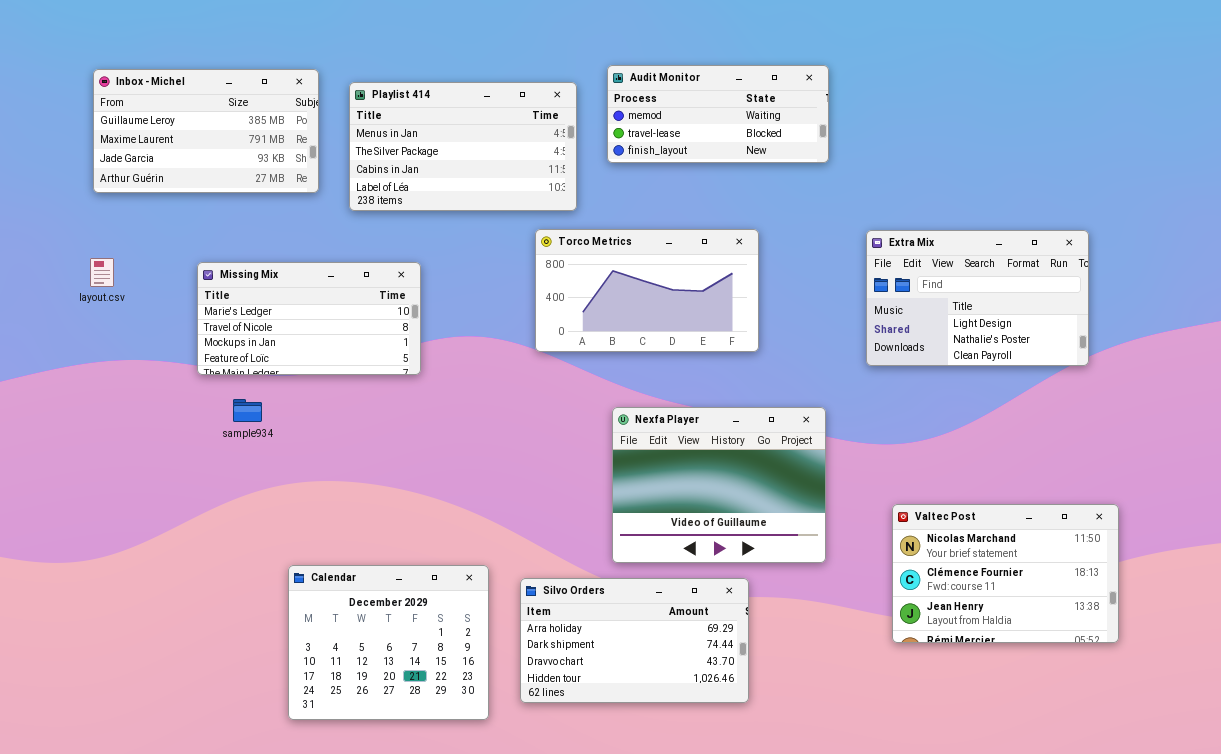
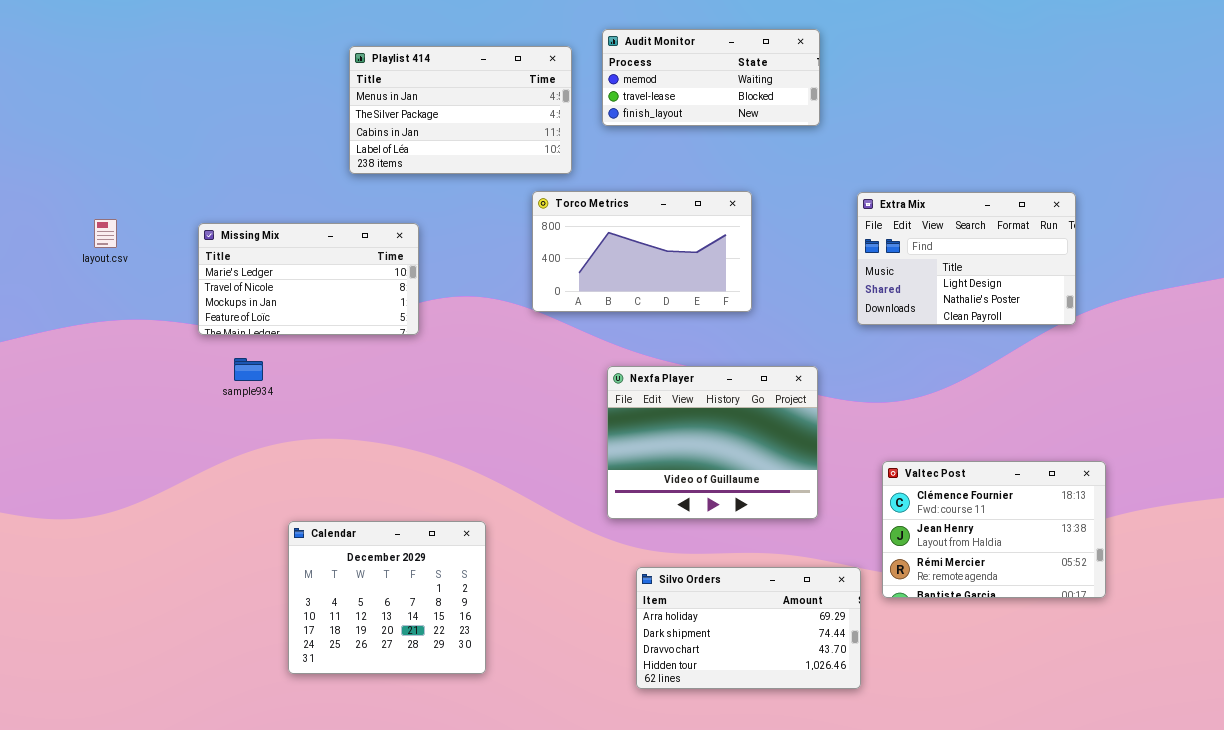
Inbox - Michel: [93,69,319,193] -> none, closed
Valtec Post: [892,504,1119,643] -> [882,461,1106,598], scrolled down 1 row
Silvo Orders: [520,578,749,703] -> [636,567,861,689], moved

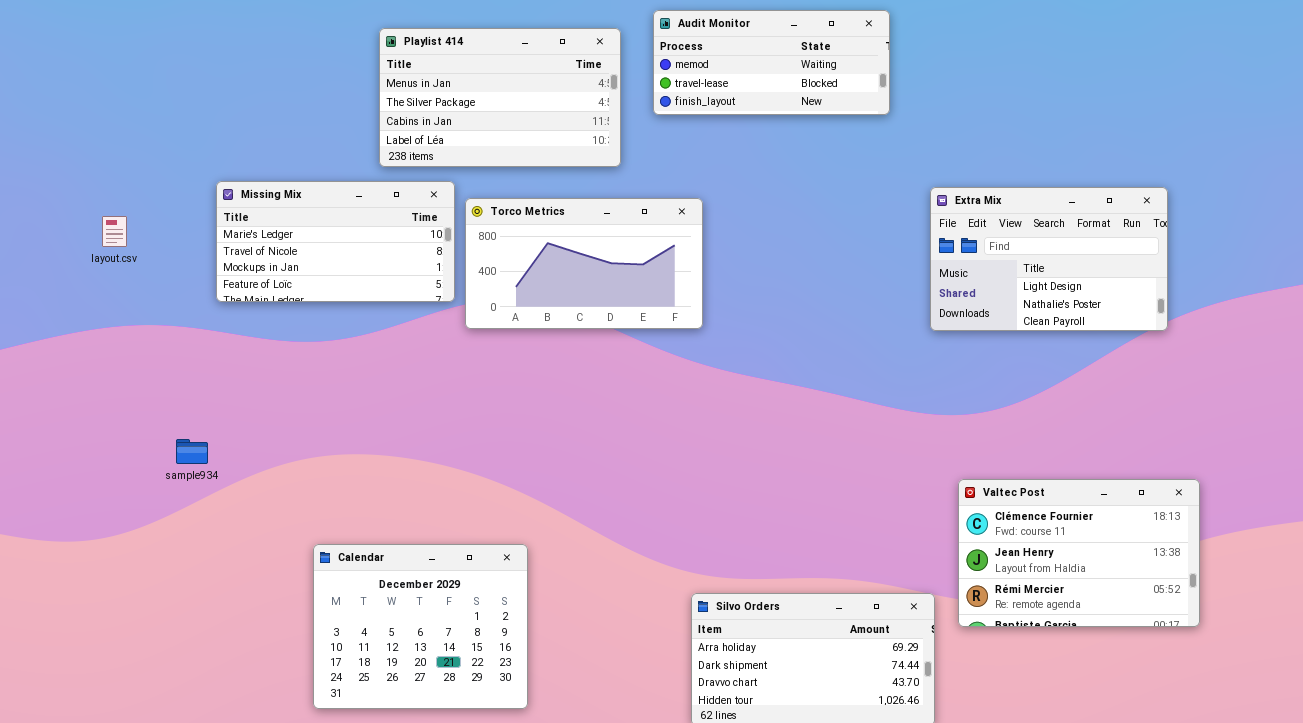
Torco Metrics: [532,191,752,312] -> [465,198,703,329], moved
Missing Mix: [198,223,419,335] -> [216,181,455,302], moved
sample934: [234,358,263,381] -> [176,439,208,464], moved
Nexfa Player: [607,366,818,519] -> none, closed

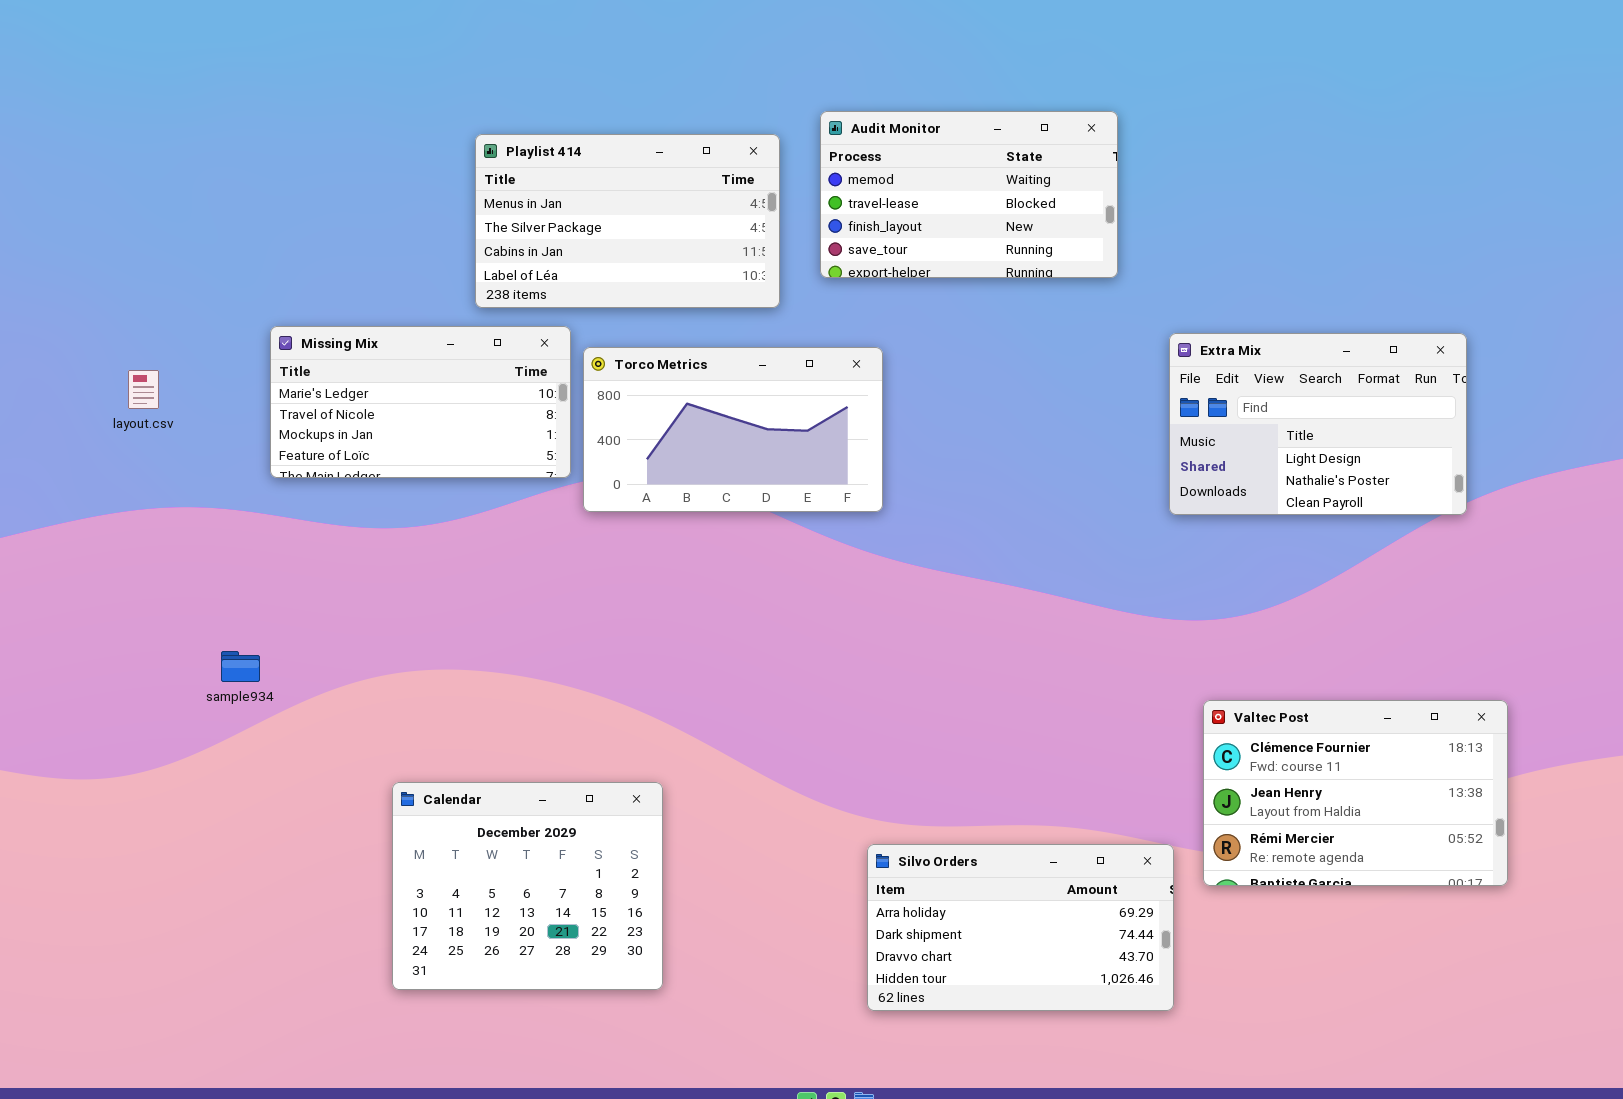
Audit Monitor: [653,10,890,115] -> [820,111,1118,278], resized

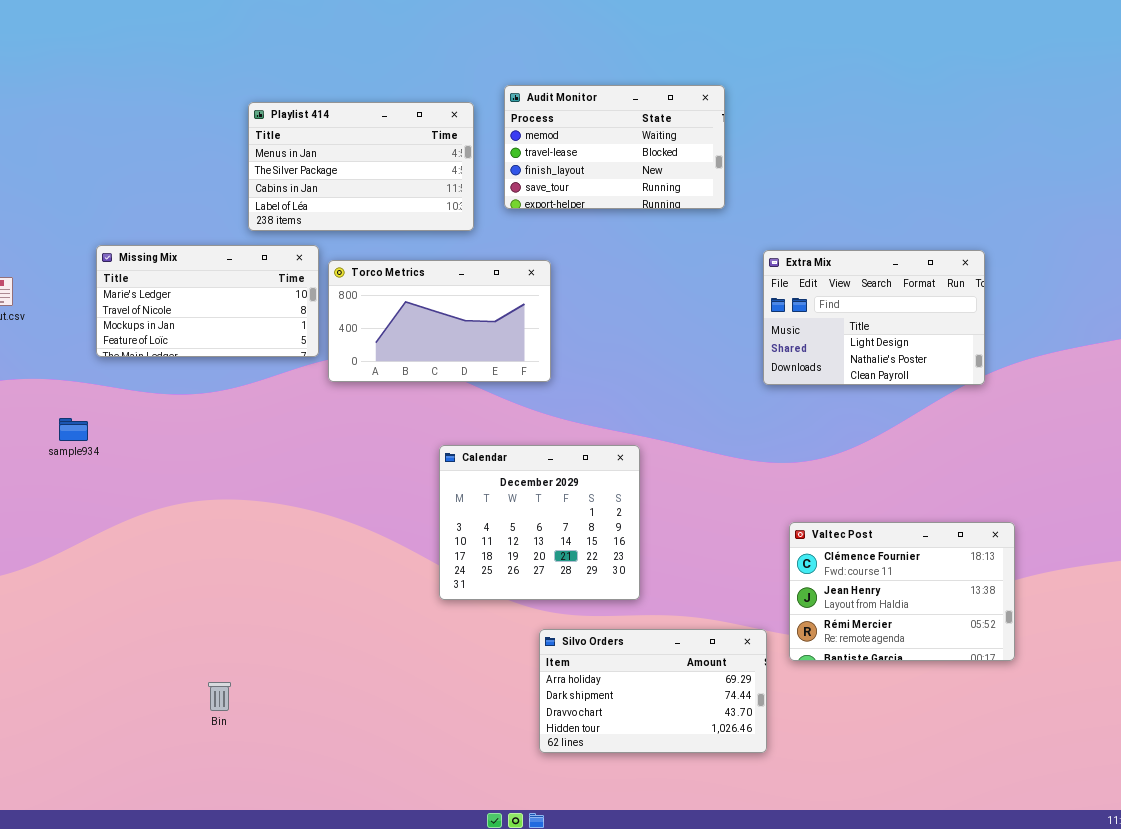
sample934: [221,651,260,682] -> [59,418,88,441], moved
Calendar: [392,782,663,990] -> [439,445,640,600], moved

